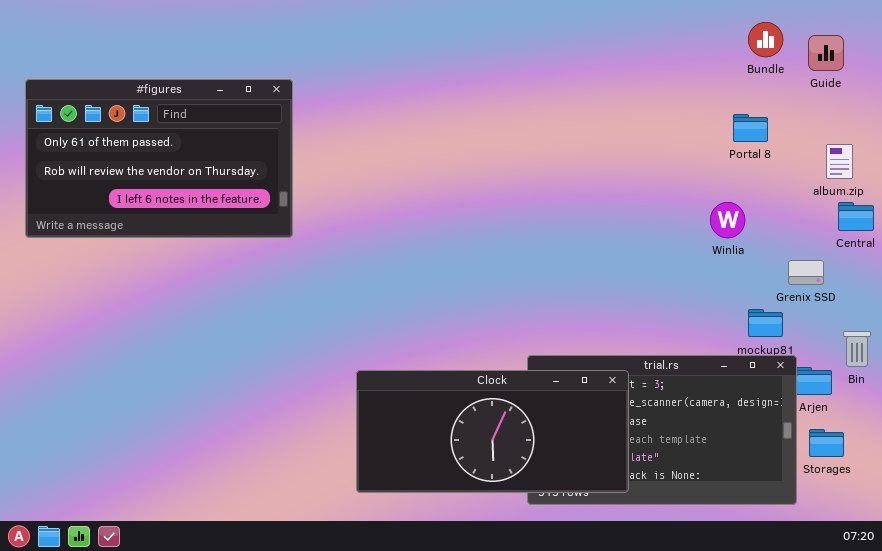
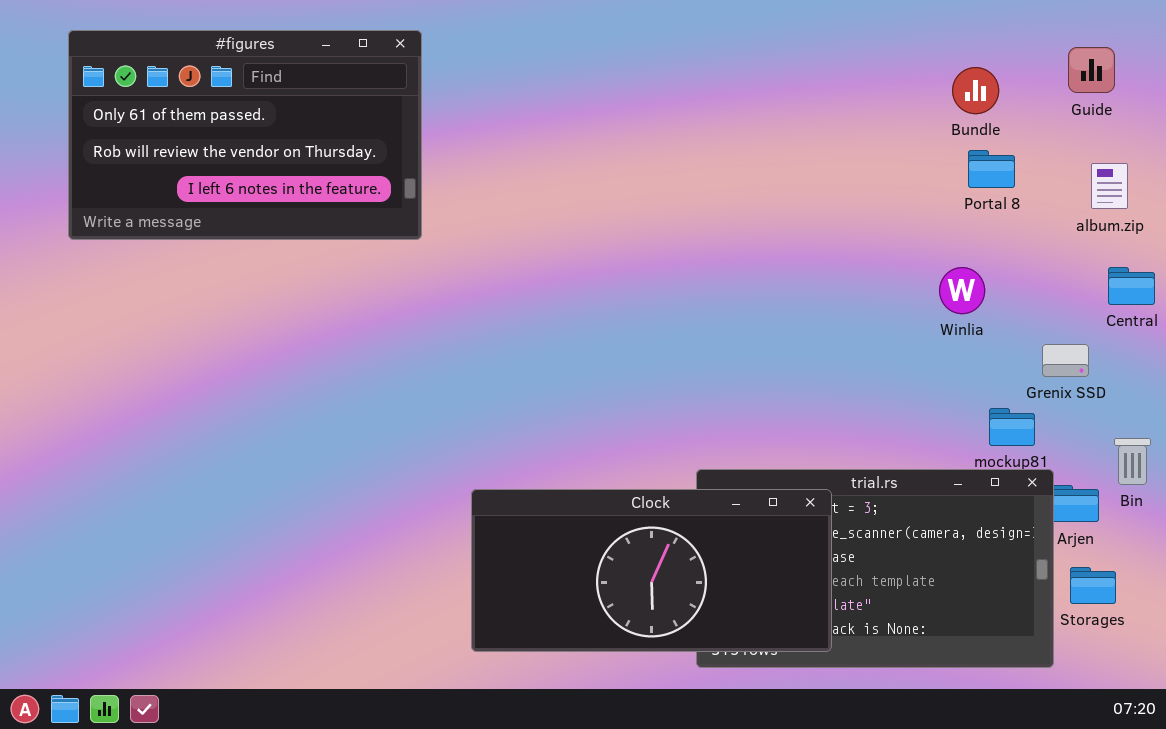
Bundle: [748,22,783,57] -> [952,67,999,114], moved
#figures: [25,79,293,238] -> [68,30,422,240], moved
album.zip: [826,144,853,179] -> [1091,163,1128,209], moved

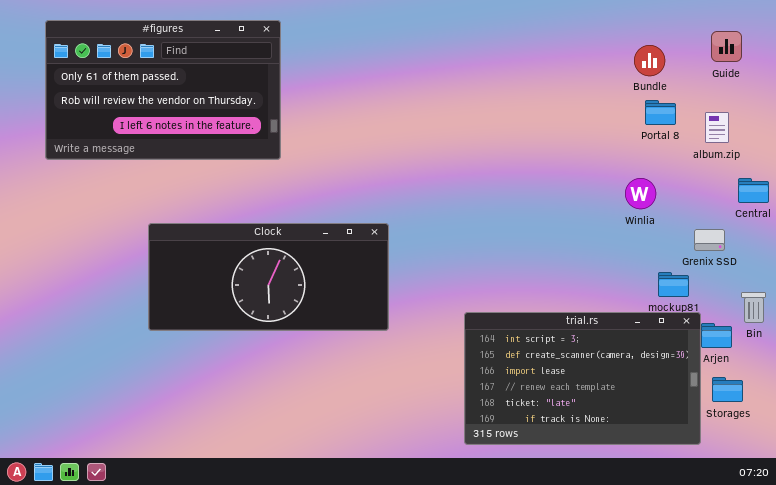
album.zip: [1091,163,1128,209] -> [705,112,729,143], moved
Clock: [471,489,832,652] -> [148,223,389,331], moved

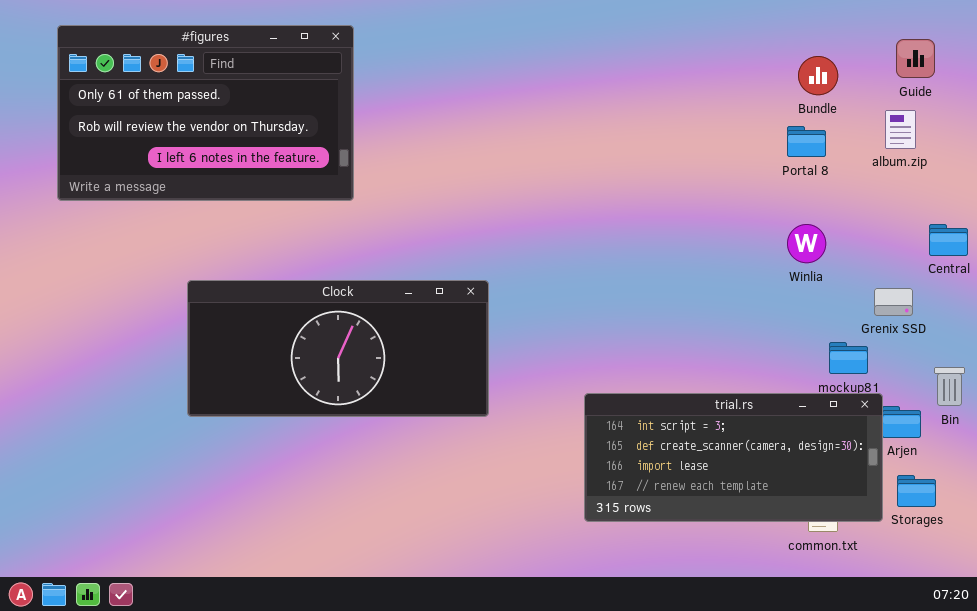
Portal 8: [645,100,676,125] -> [787,126,826,157], moved
album.zip: [705,112,729,143] -> [885,110,916,149], moved
trial.rs: [464,312,701,445] -> [584,393,883,522], resized

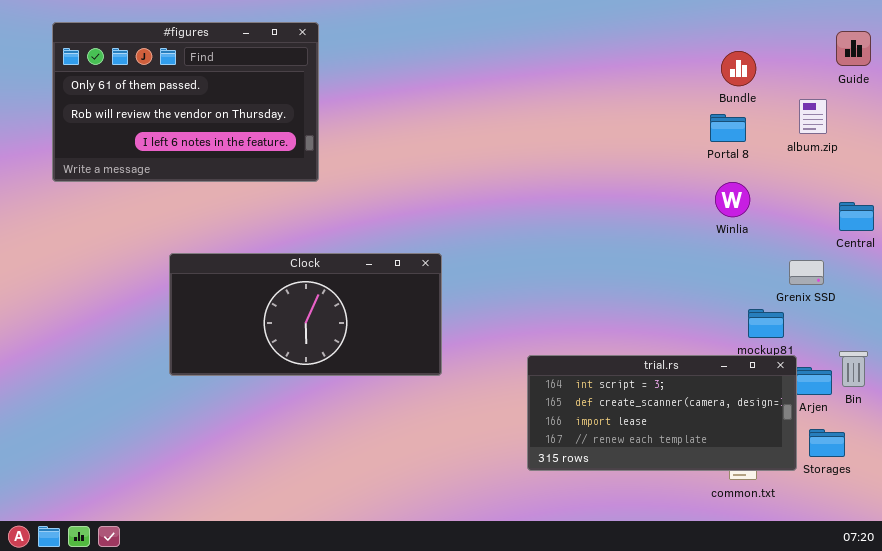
Guide: [896,39,935,78] -> [836,31,871,66], moved
Winlia: [787,224,826,263] -> [715,182,750,217], moved
Bin: [934,367,965,406] -> [839,351,868,387], moved

